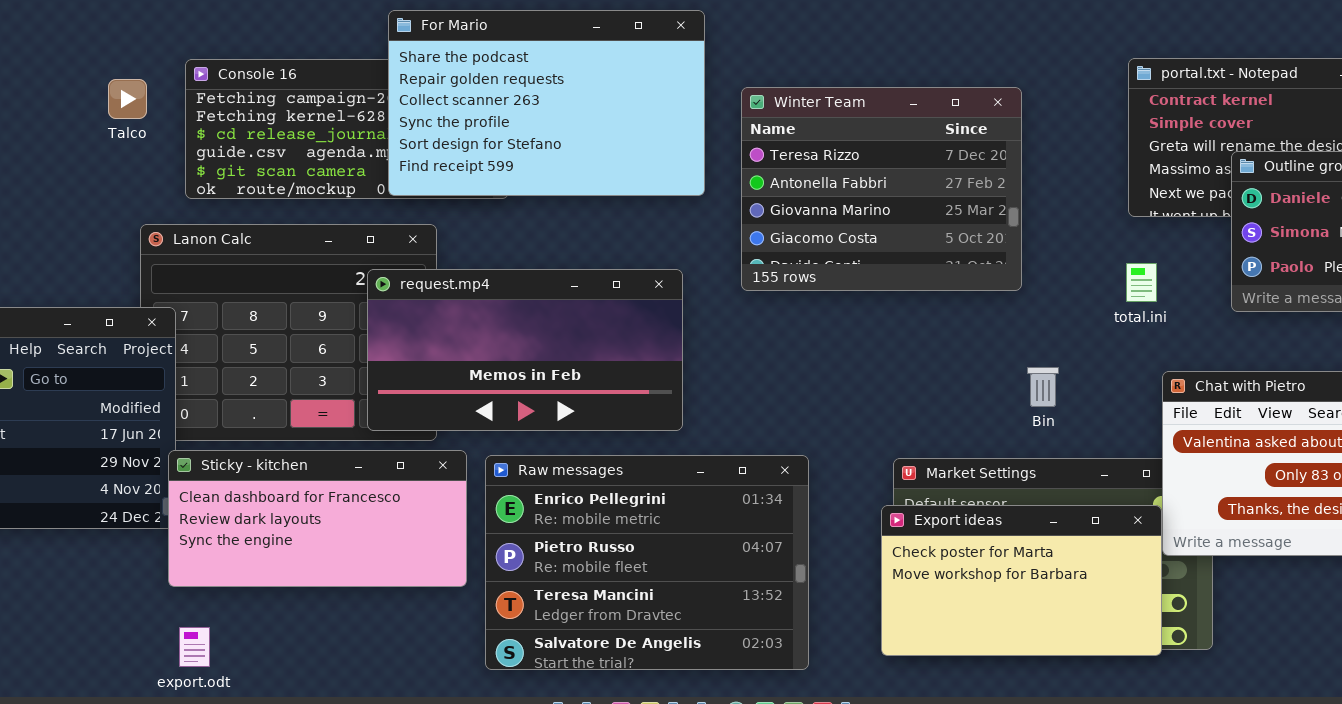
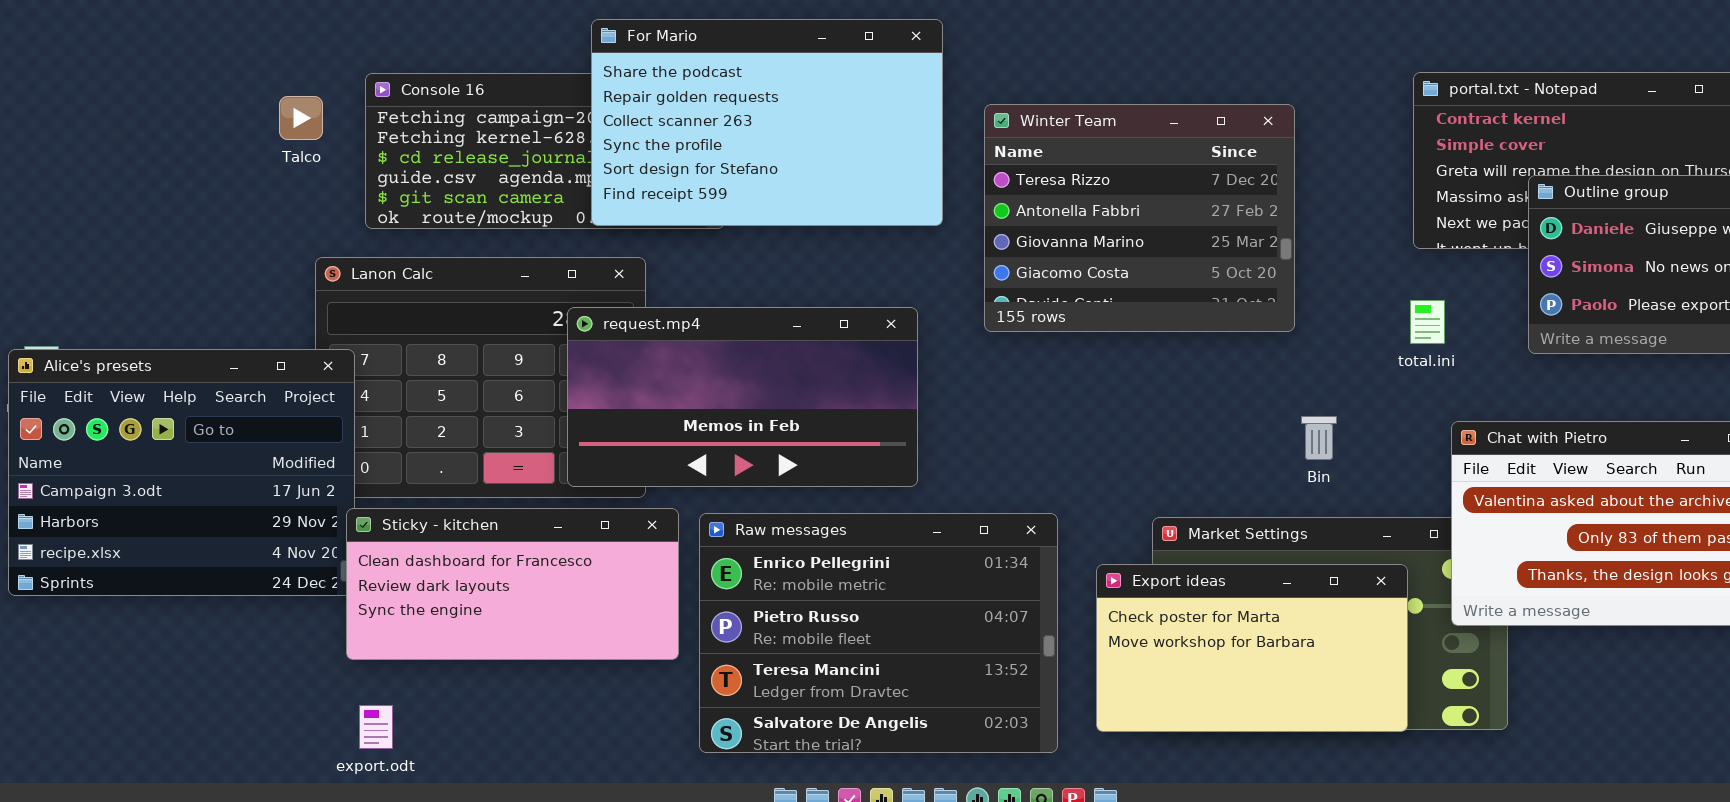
Export ideas: [881,505,1162,656] -> [1096,564,1408,732], moved

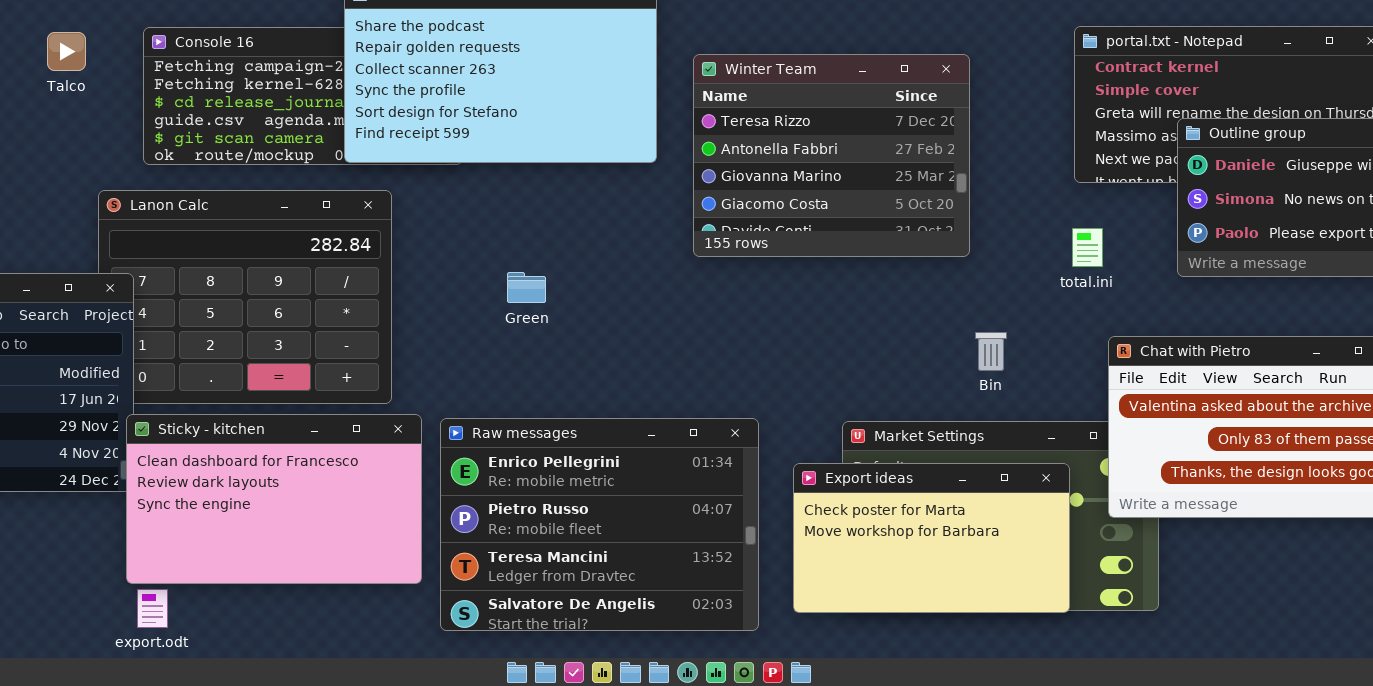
Talco: [279,96,323,140] -> [47,32,86,71], moved
request.mp4: [567,307,918,487] -> none, closed
Sticky - kitchen: [346,508,679,660] -> [126,414,422,584], resized

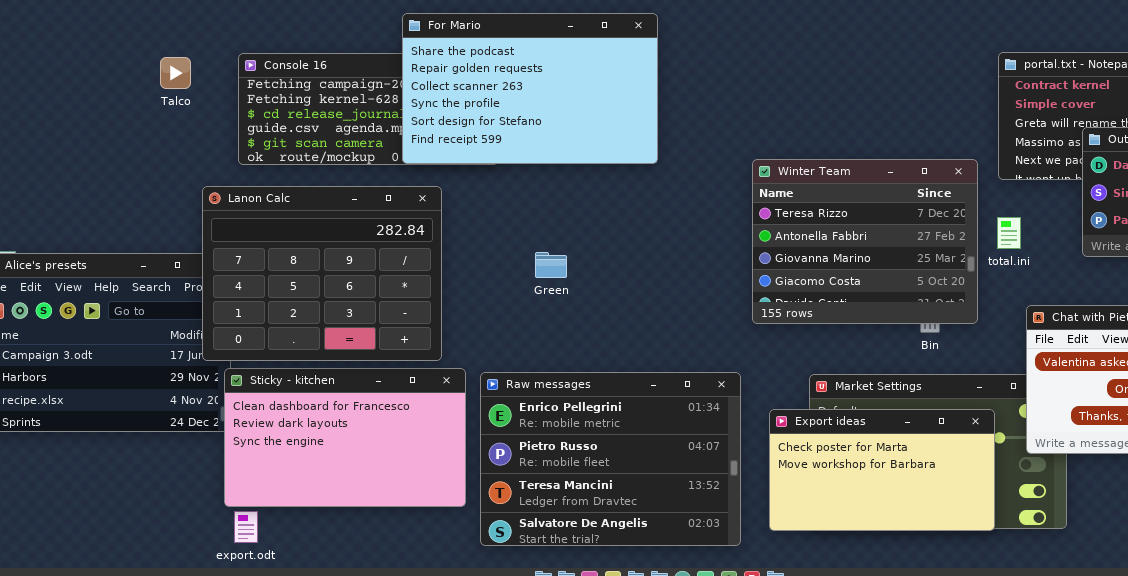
Winter Team: [693,54,970,257] -> [752,159,978,324], moved
Lanon Calc: [98,190,392,404] -> [202,186,442,361], raised

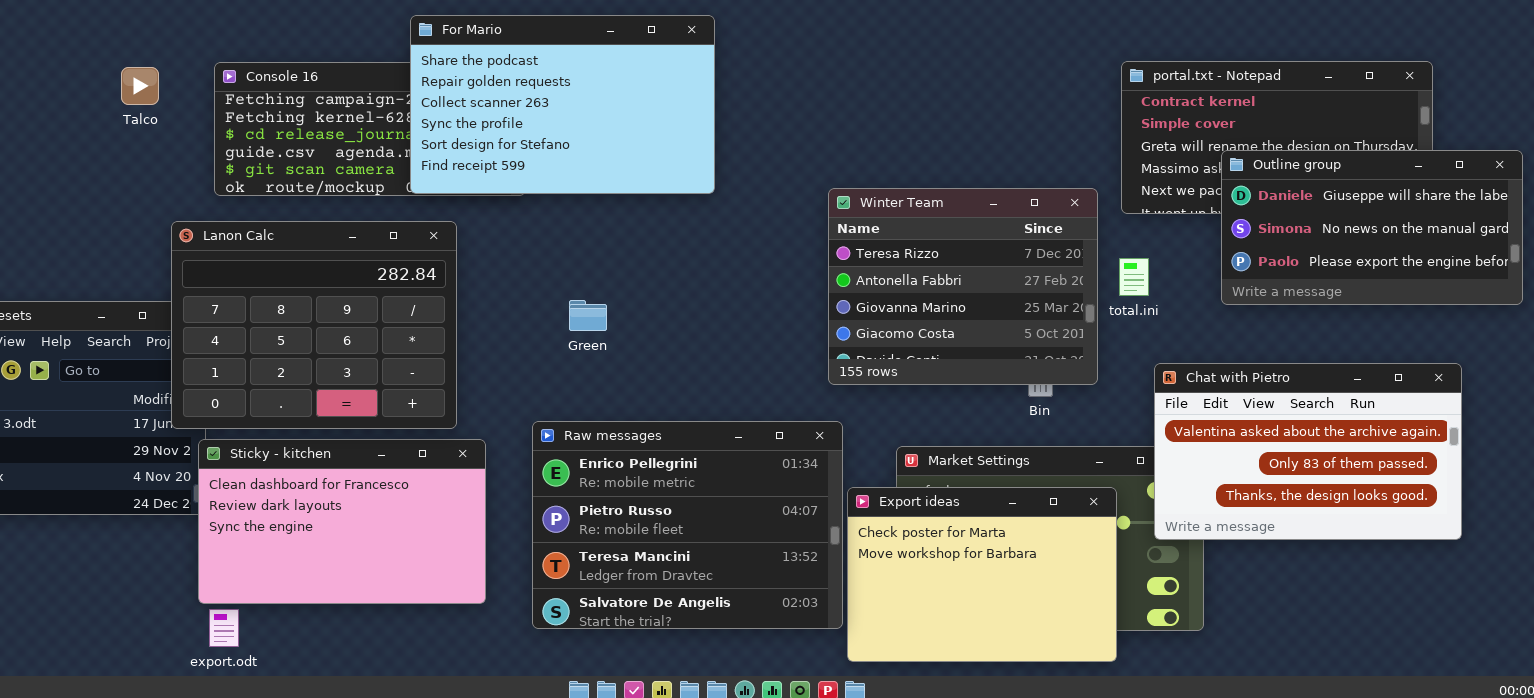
Raw messages: [480,372,741,546] -> [532,421,843,629], moved
Export ideas: [769,409,995,531] -> [847,487,1117,662], resized

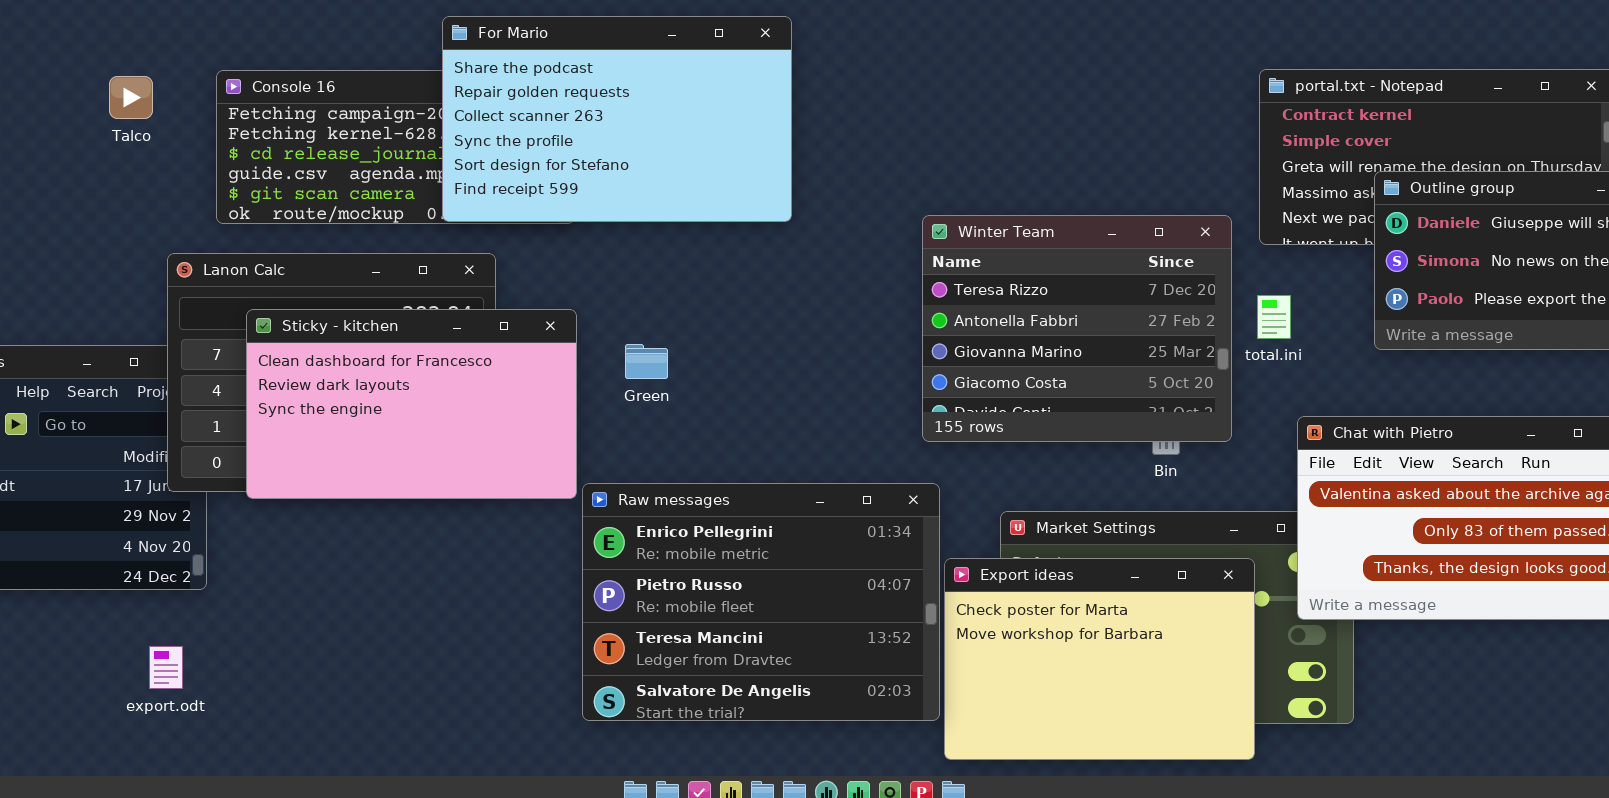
Sticky - kitchen: [198,439,486,604] -> [246,309,577,499], moved
export.odt: [209,609,239,647] -> [149,646,183,689], moved

